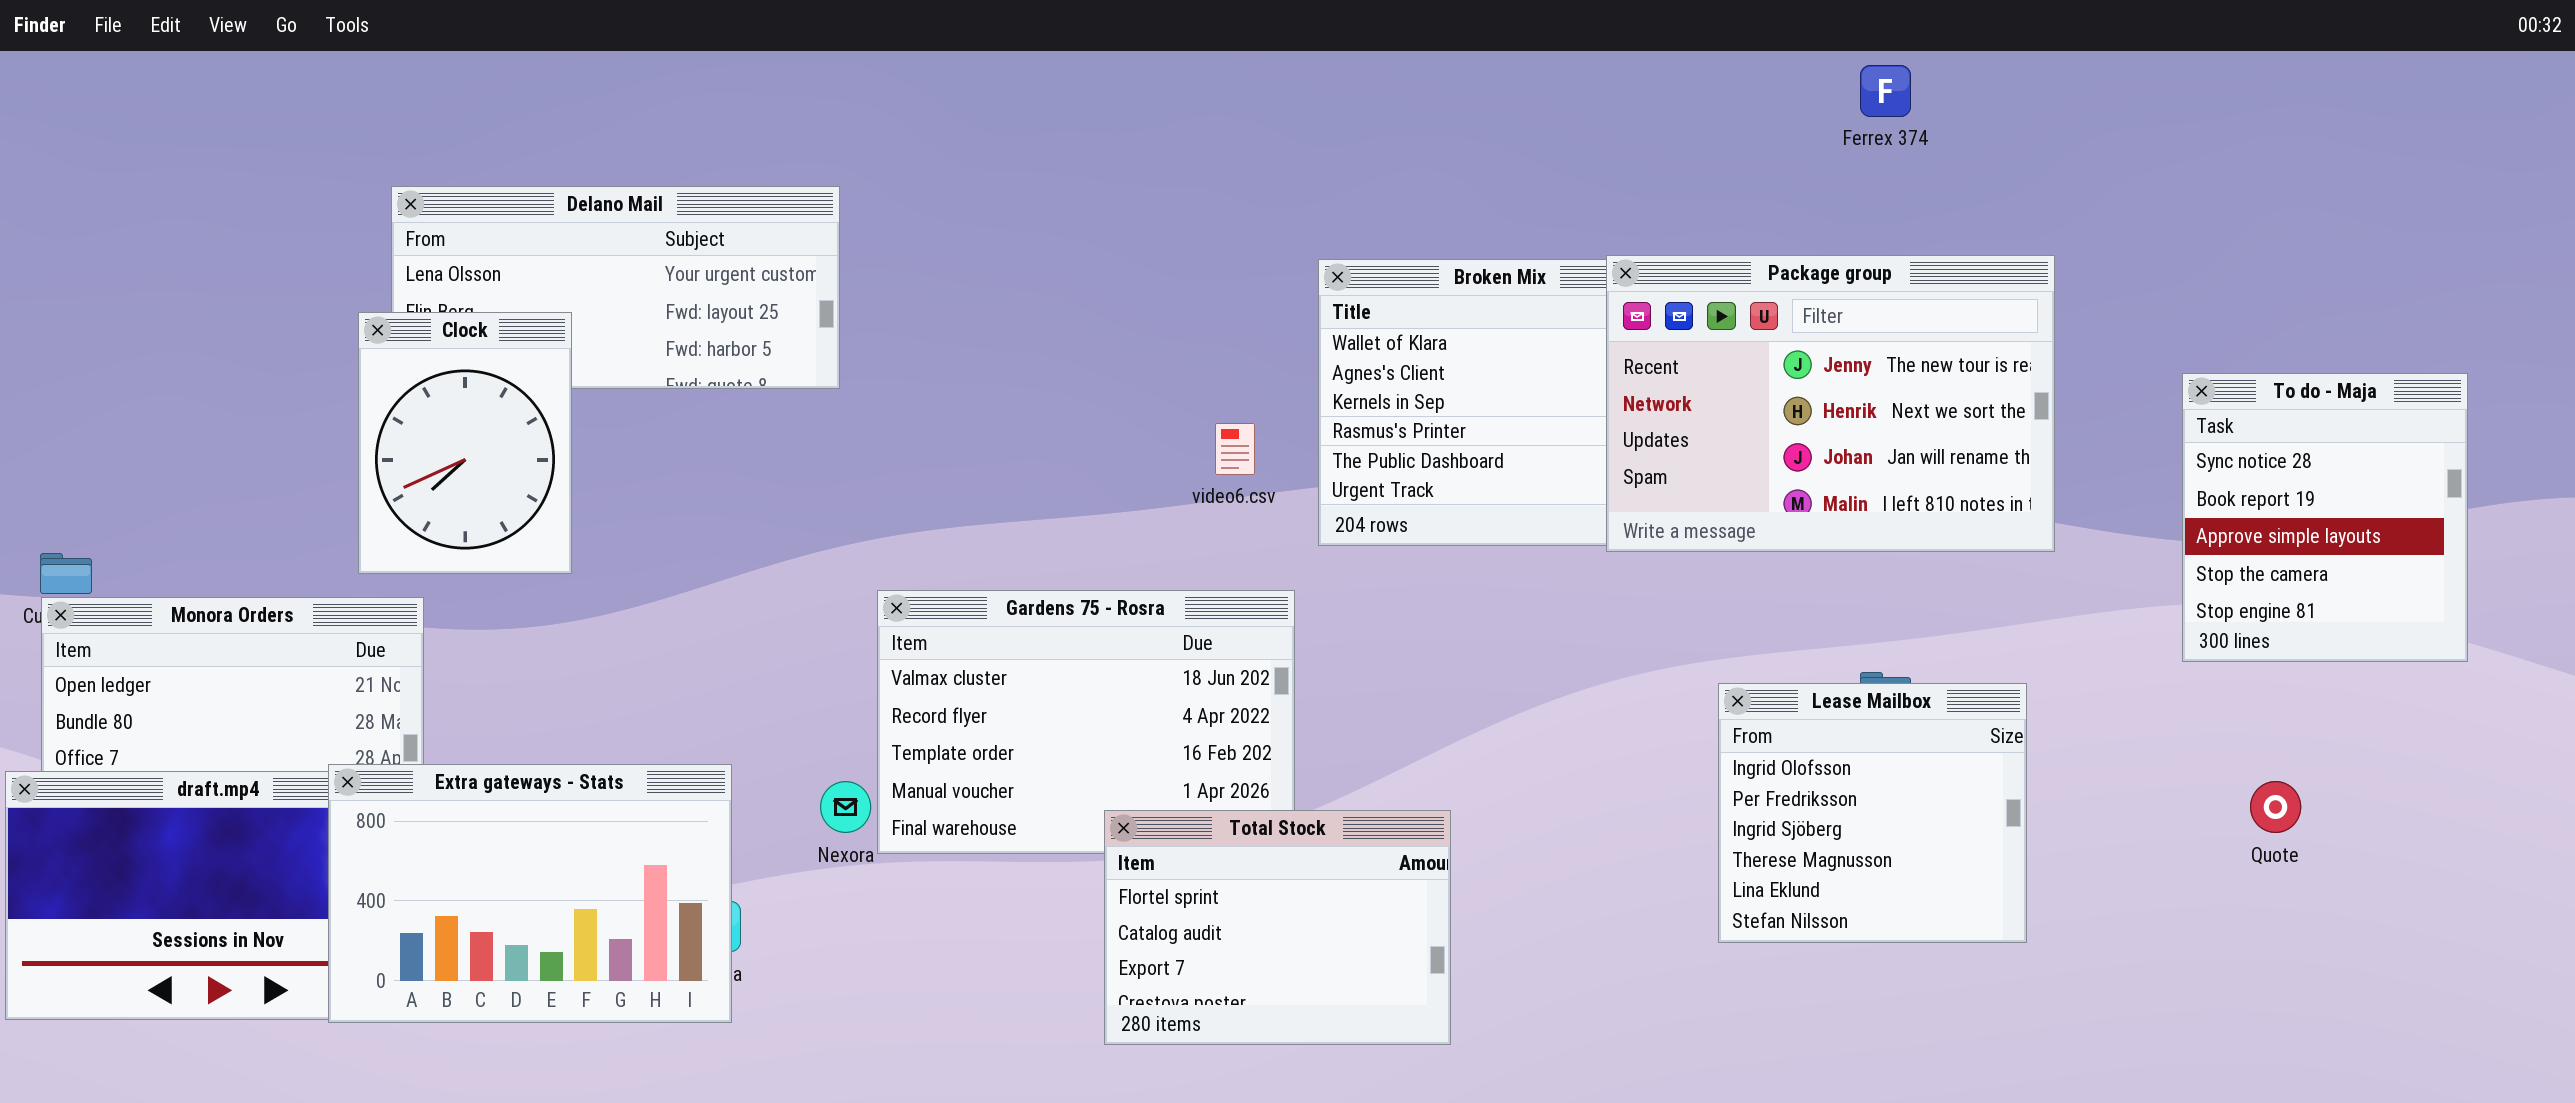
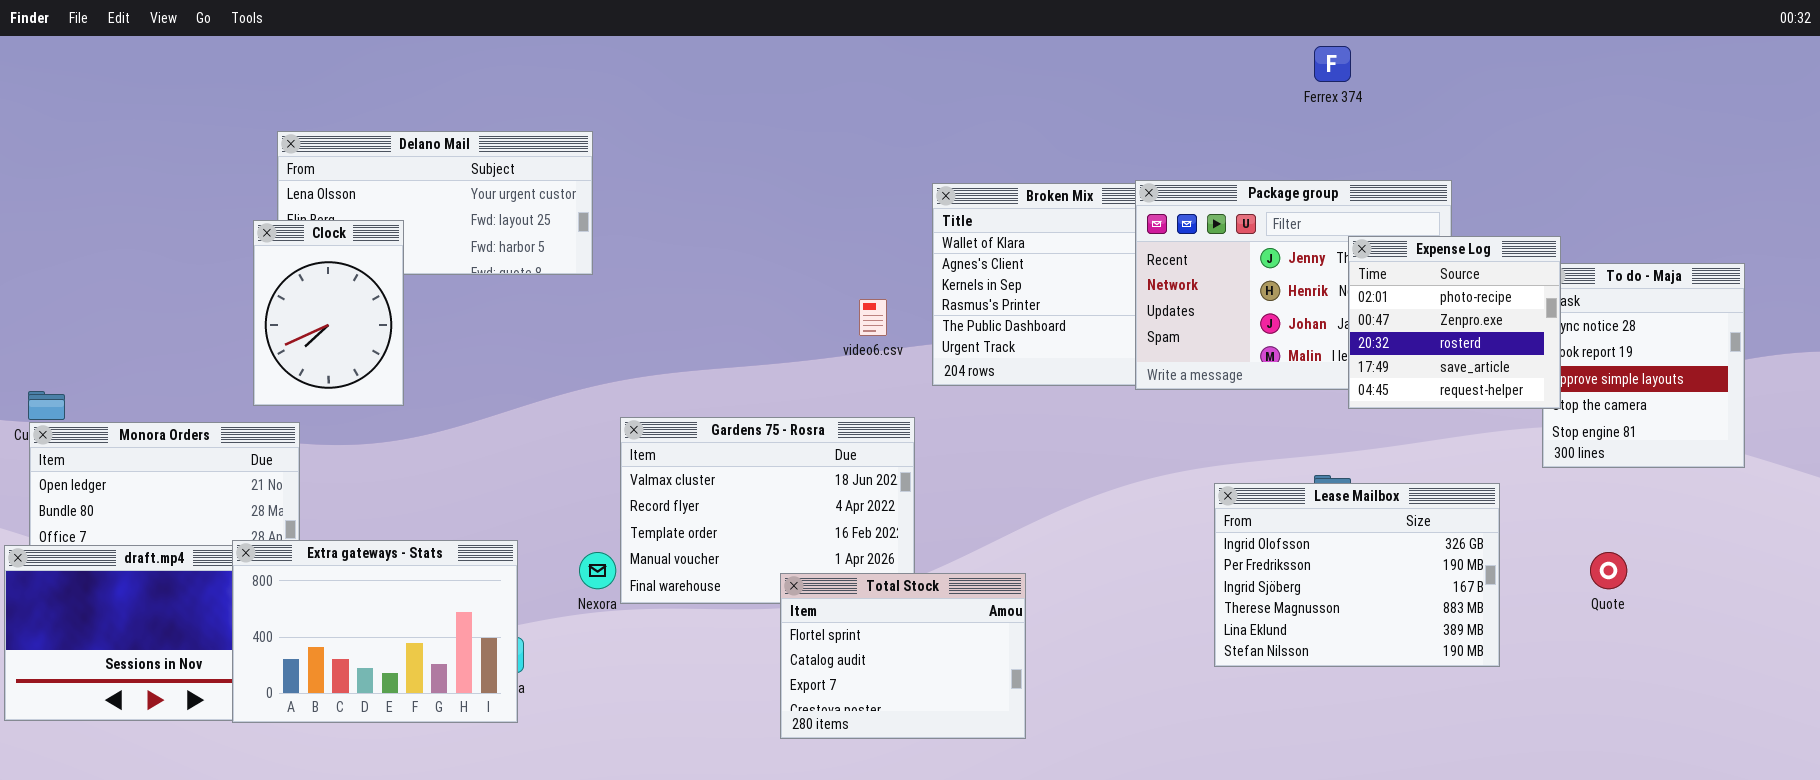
Expense Log: none -> [1348,236,1561,409], opened
Lease Mailbox: [1718,683,2027,943] -> [1214,483,1500,667], resized

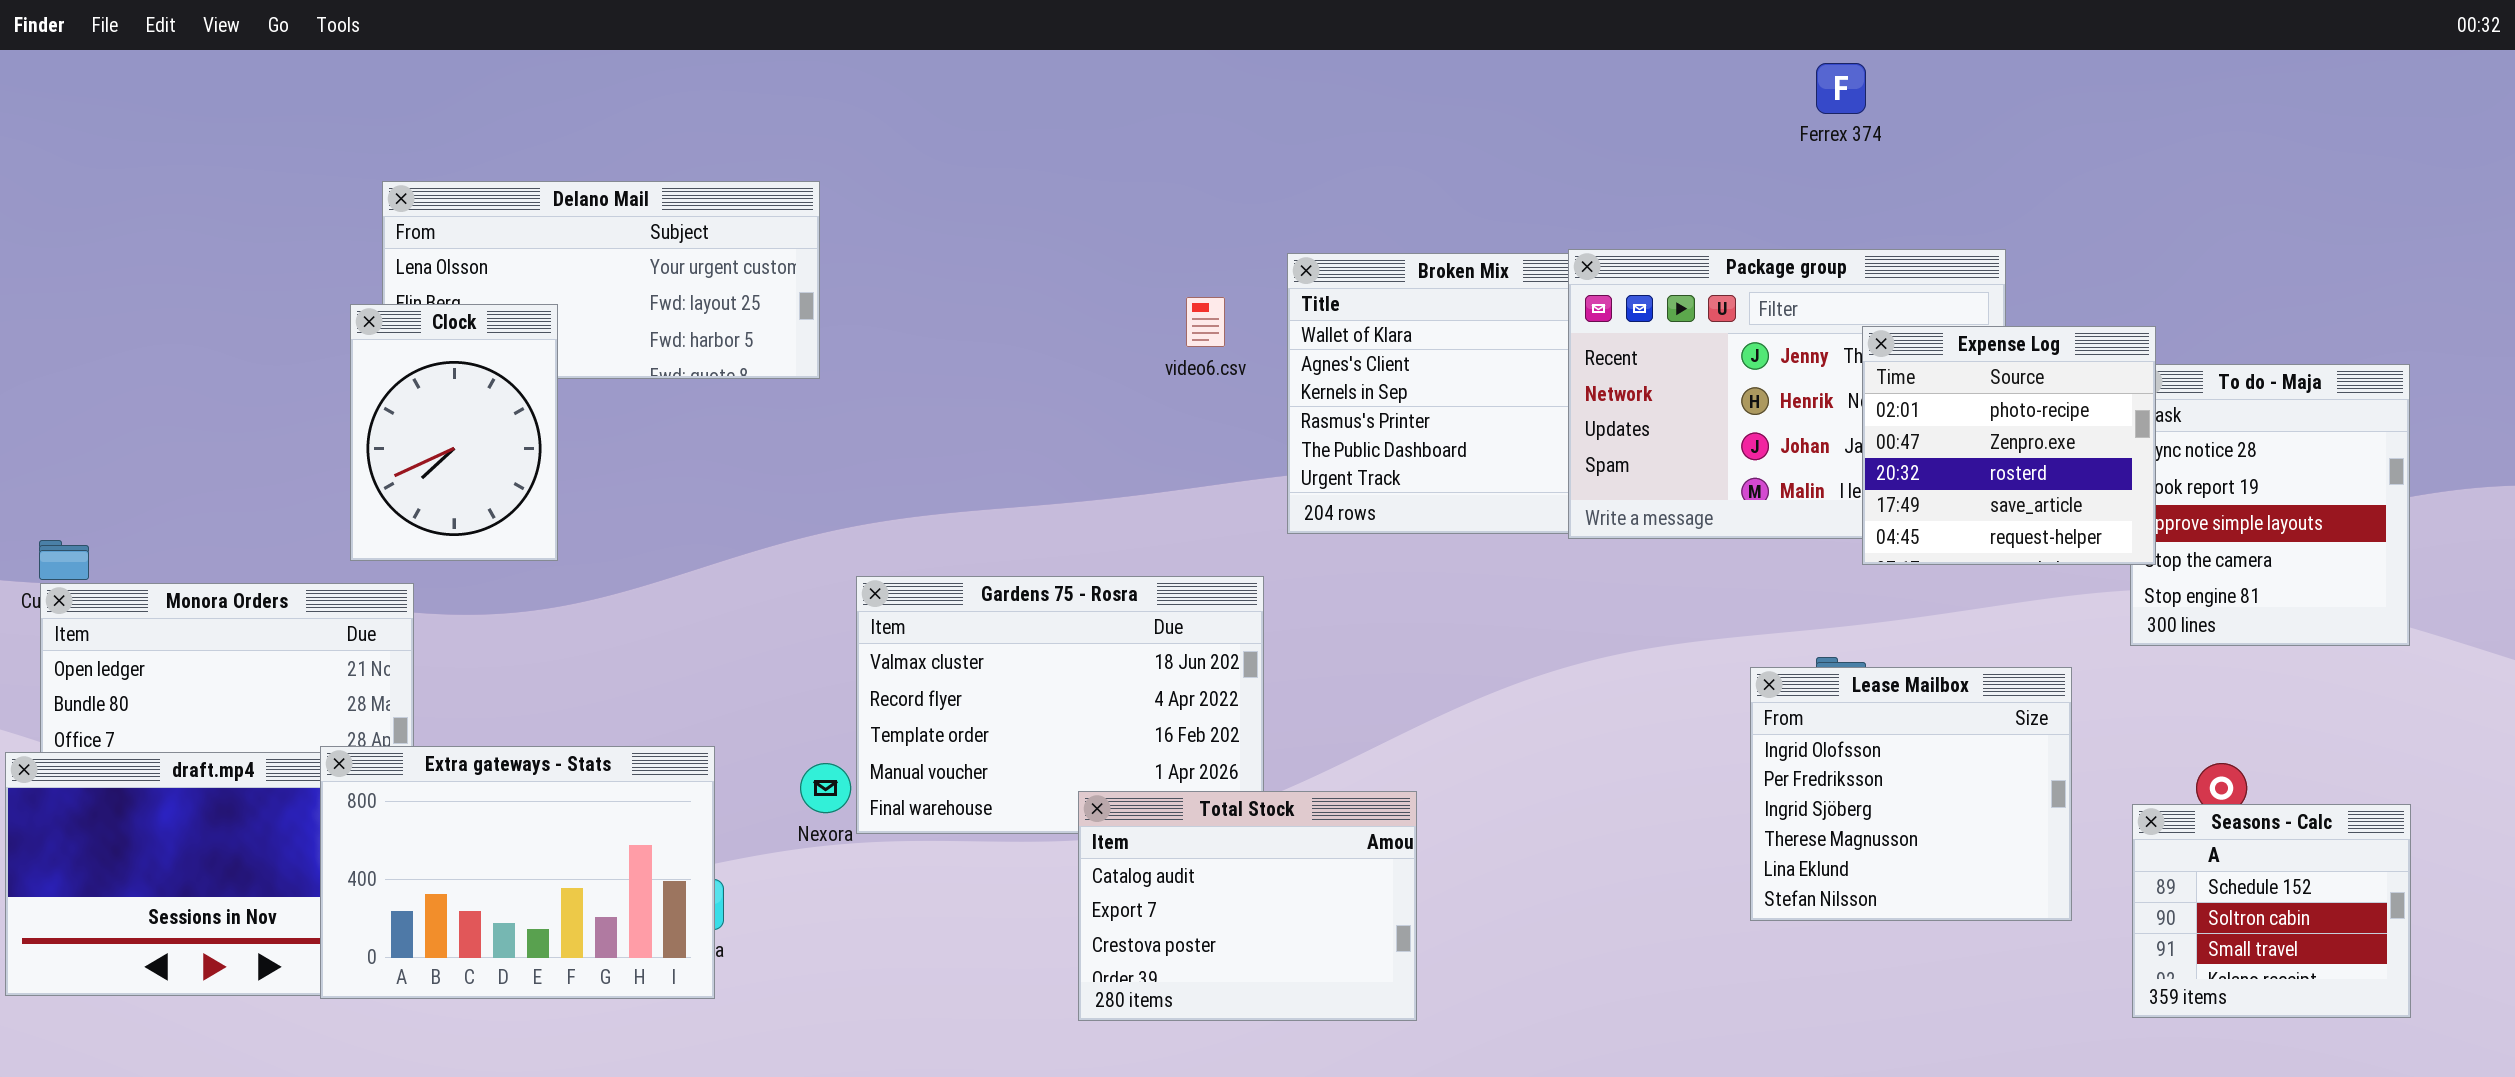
video6.csv: [859,299,887,336] -> [1186,297,1225,347], moved
Lease Mailbox: [1214,483,1500,667] -> [1750,667,2072,921], resized
Total Stock: [780,573,1026,739] -> [1078,791,1417,1021], scrolled down 1 row
Seasons - Calc: none -> [2132,804,2411,1018], opened

